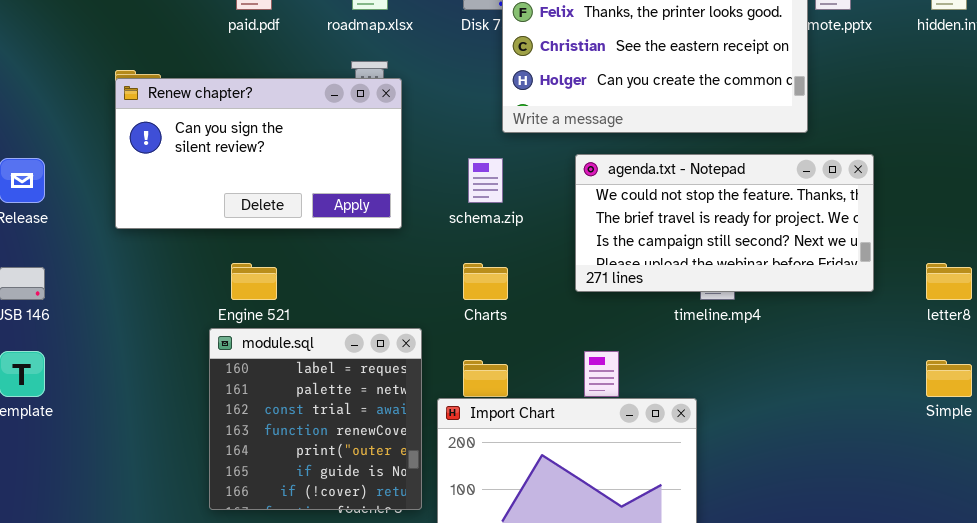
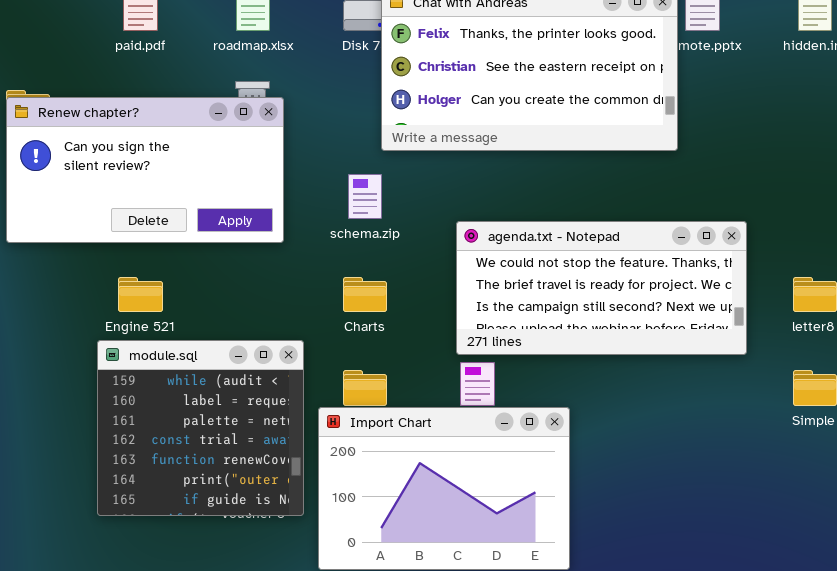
agenda.txt - Notepad: [575,154,874,292] -> [456,221,747,355], moved
module.sql: [209,328,422,510] -> [97,340,304,516], scrolled up 1 row

